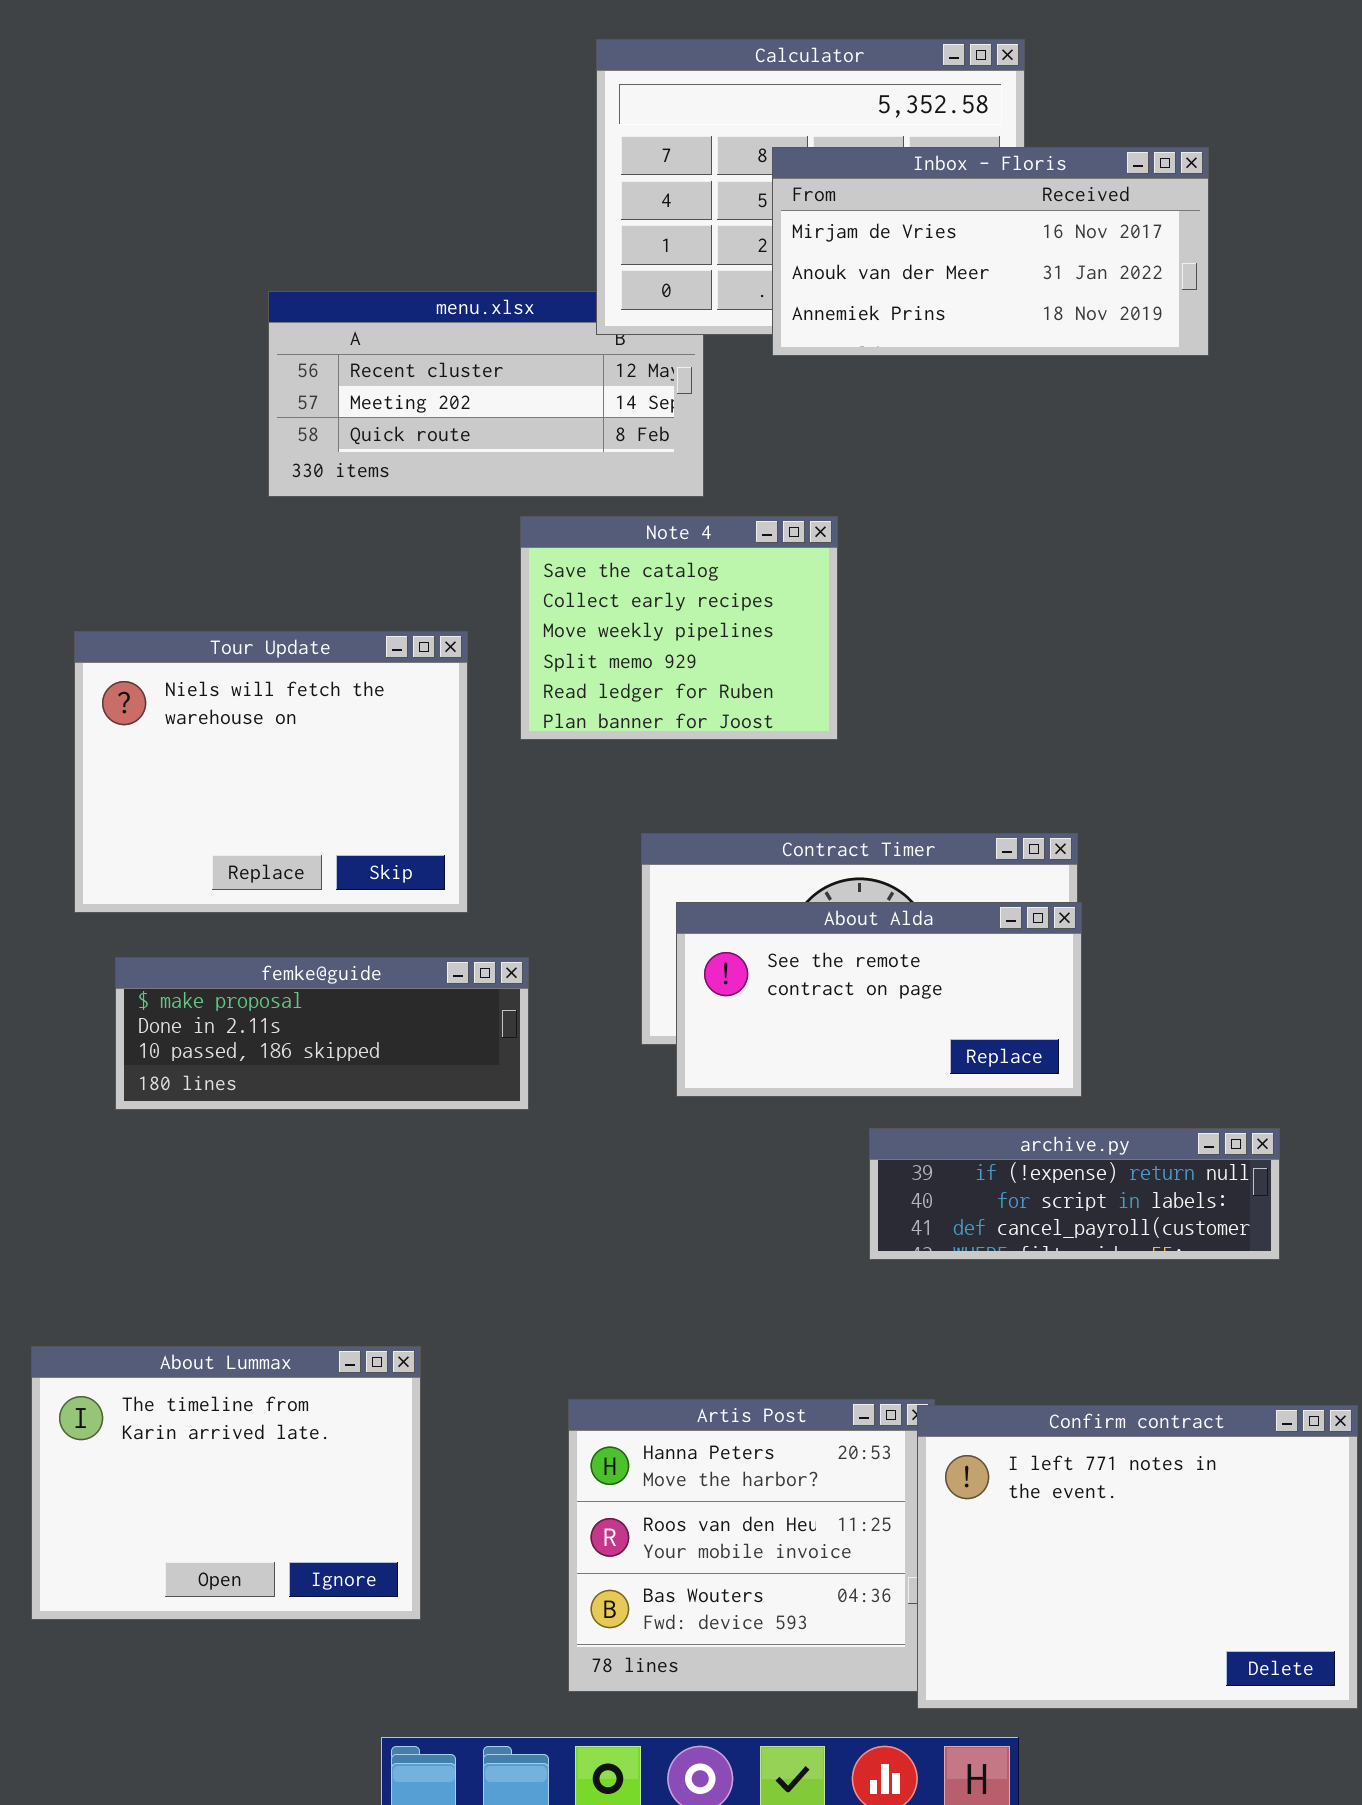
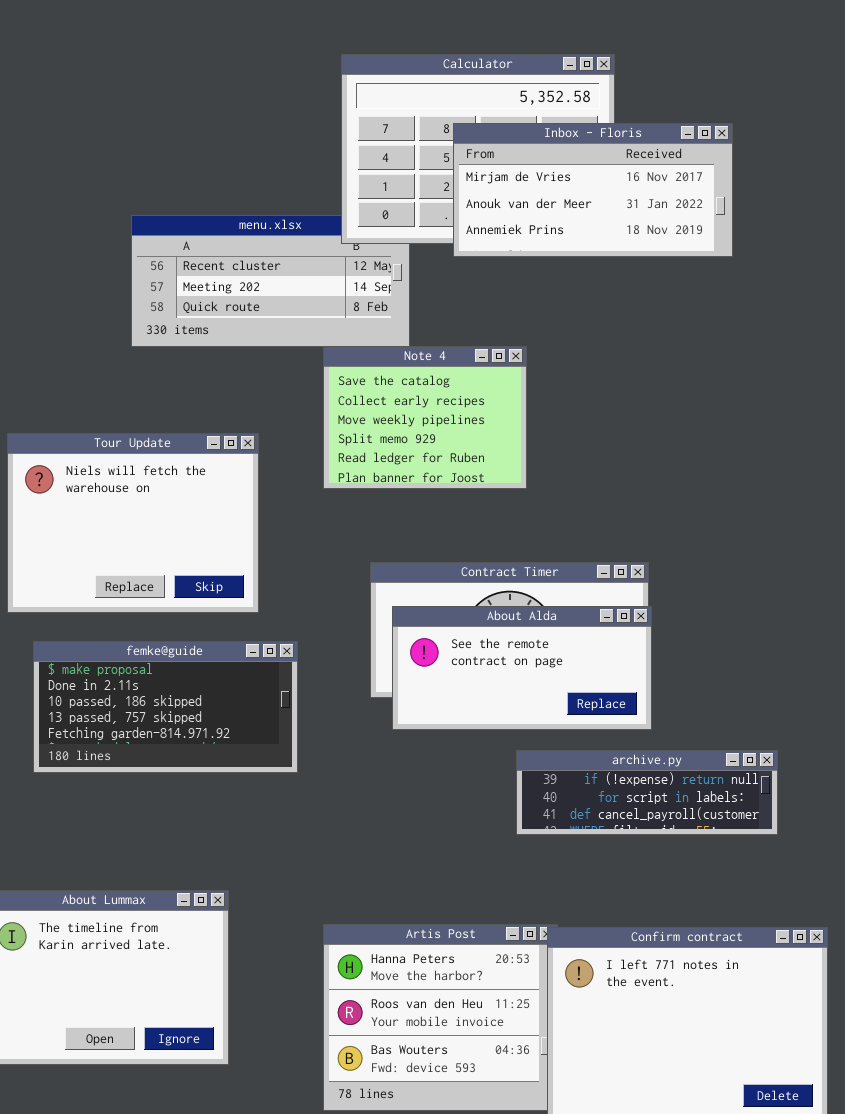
Note 4: [520,516,838,740] -> [323,346,527,489], moved
femke@guide: [115,957,529,1110] -> [33,641,298,773], resized

